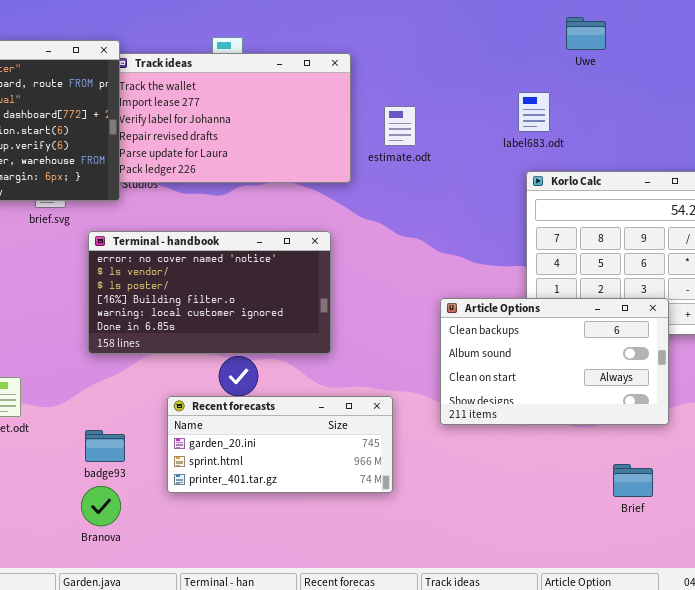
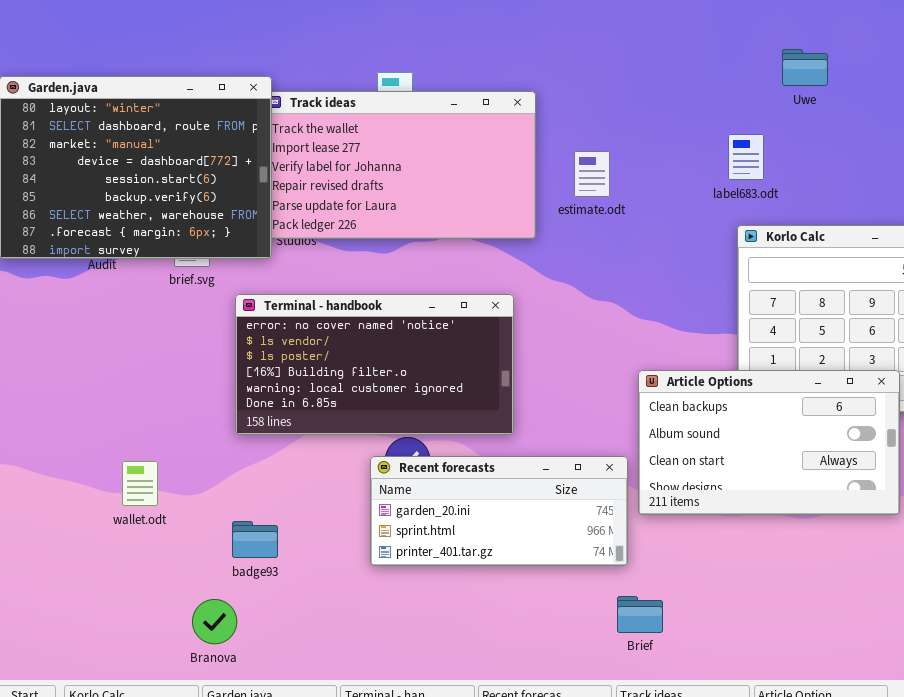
Recent forecasts: [167,396,393,493] -> [370,456,628,566], moved
Brief: [613,464,653,497] -> [617,596,663,633], moved
Branova: [81,486,121,526] -> [192,599,237,644], moved

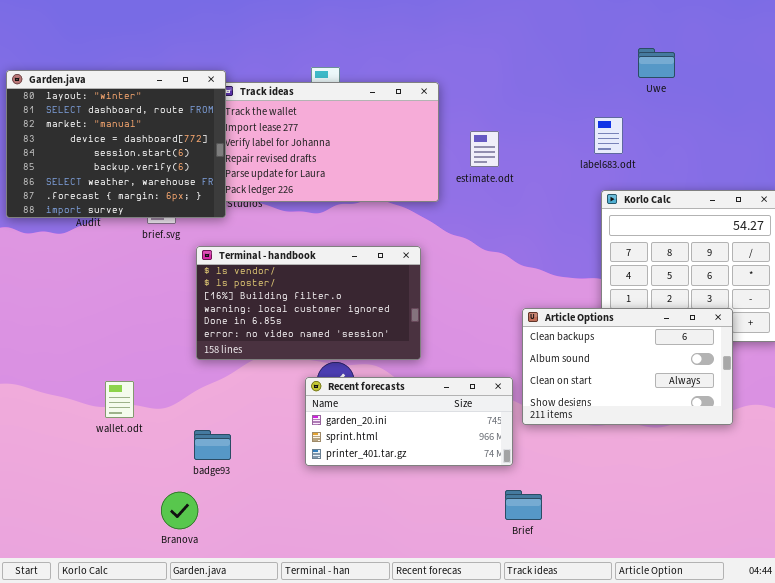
Terminal - handbook: [235,294,514,435] -> [196,246,421,360], scrolled down 1 row

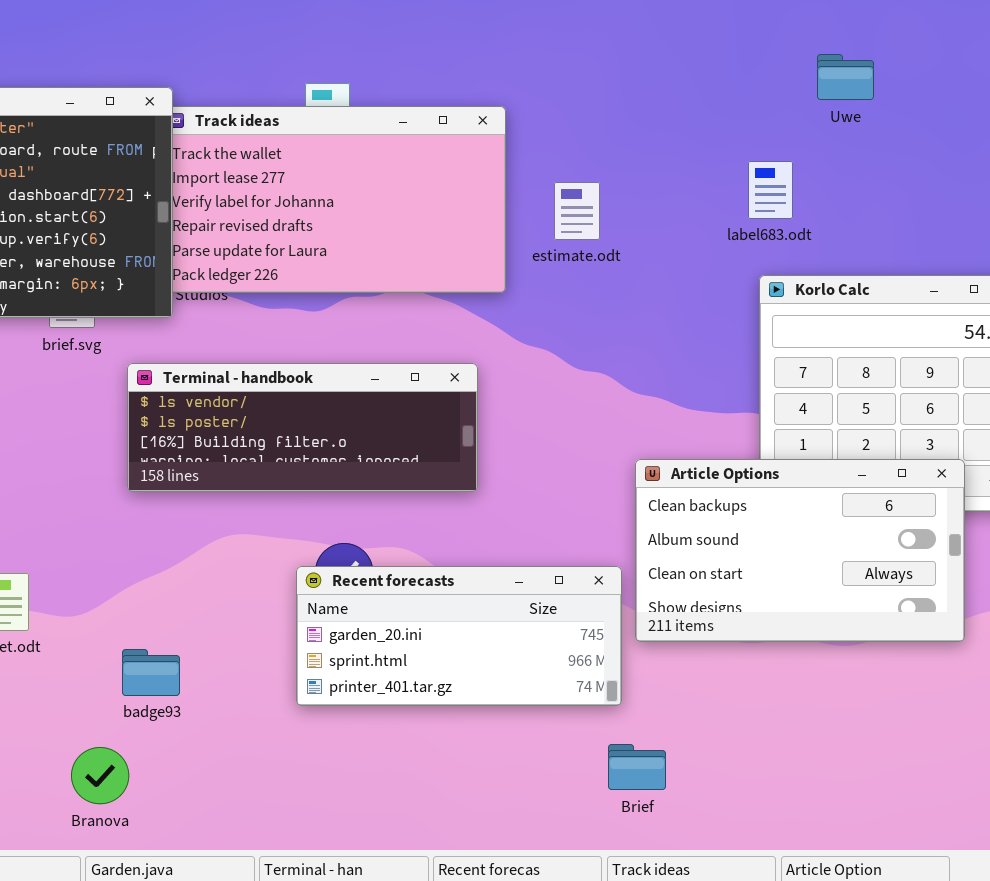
Terminal - handbook: [196,246,421,360] -> [127,363,478,492], resized

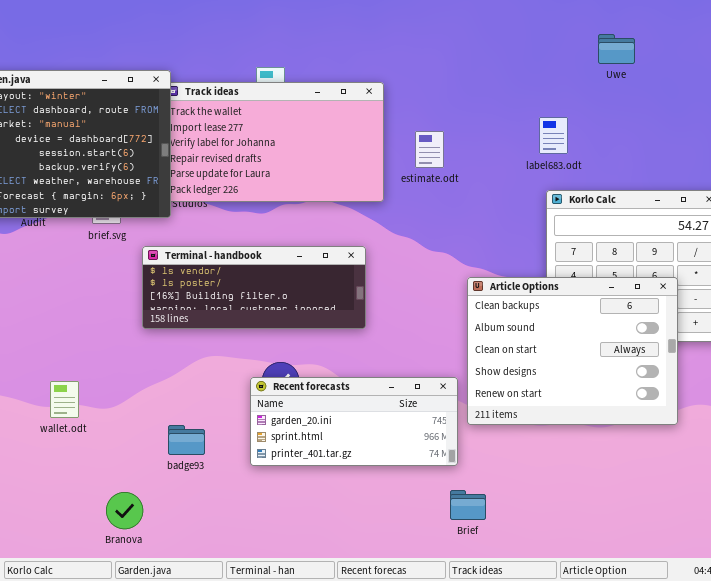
Uwe: [817,54,874,100] -> [598,34,635,64], moved
Article Options: [635,459,965,642] -> [467,277,678,425], resized
badge93: [122,649,180,696] -> [168,425,205,455], moved

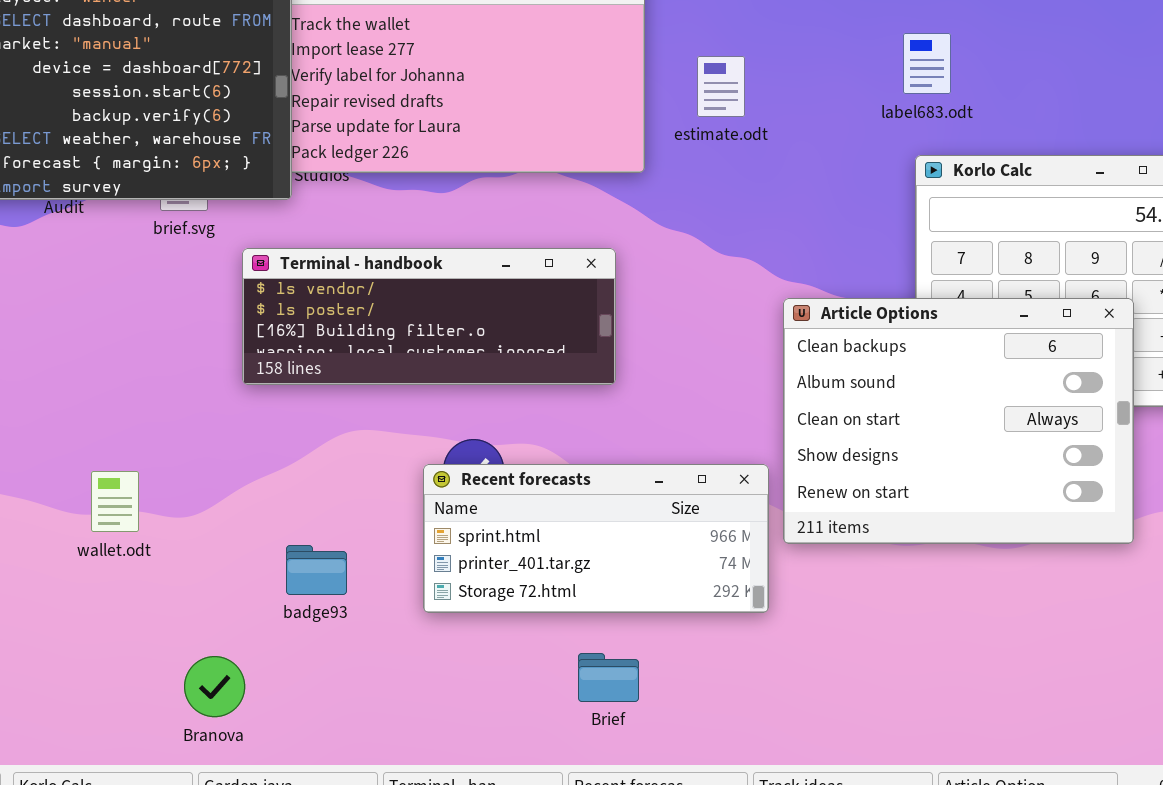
Recent forecasts: [250,377,458,466] -> [423,464,769,613], scrolled down 1 row
Brief: [450,490,486,520] -> [578,653,639,702], moved

